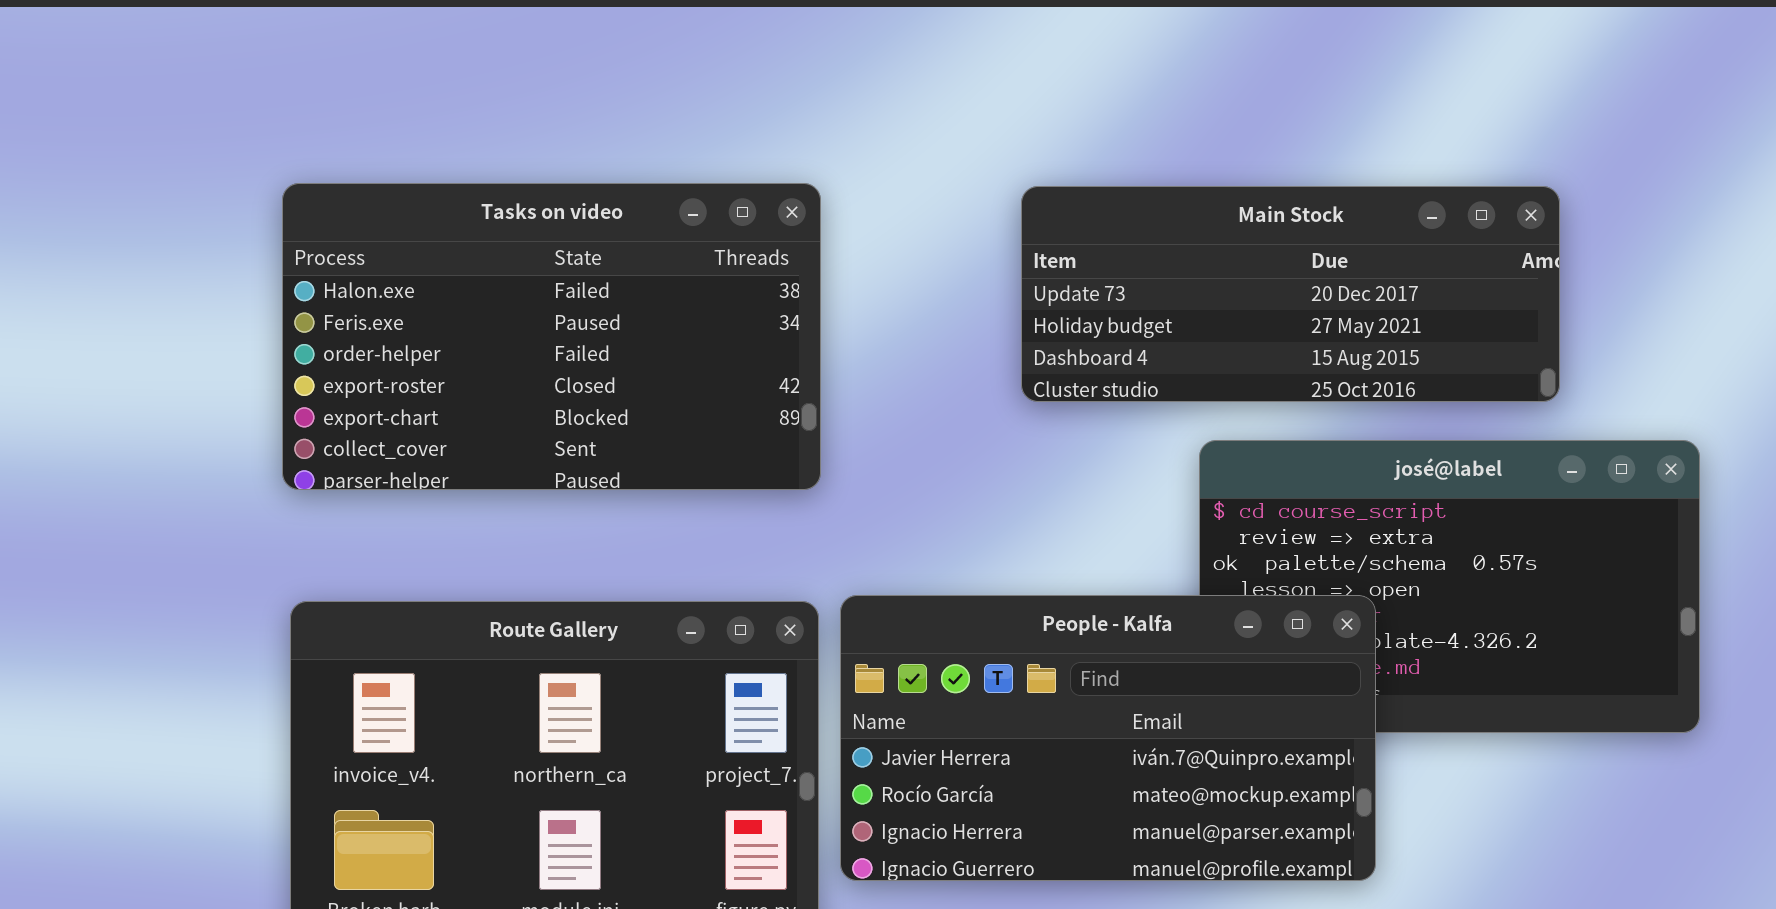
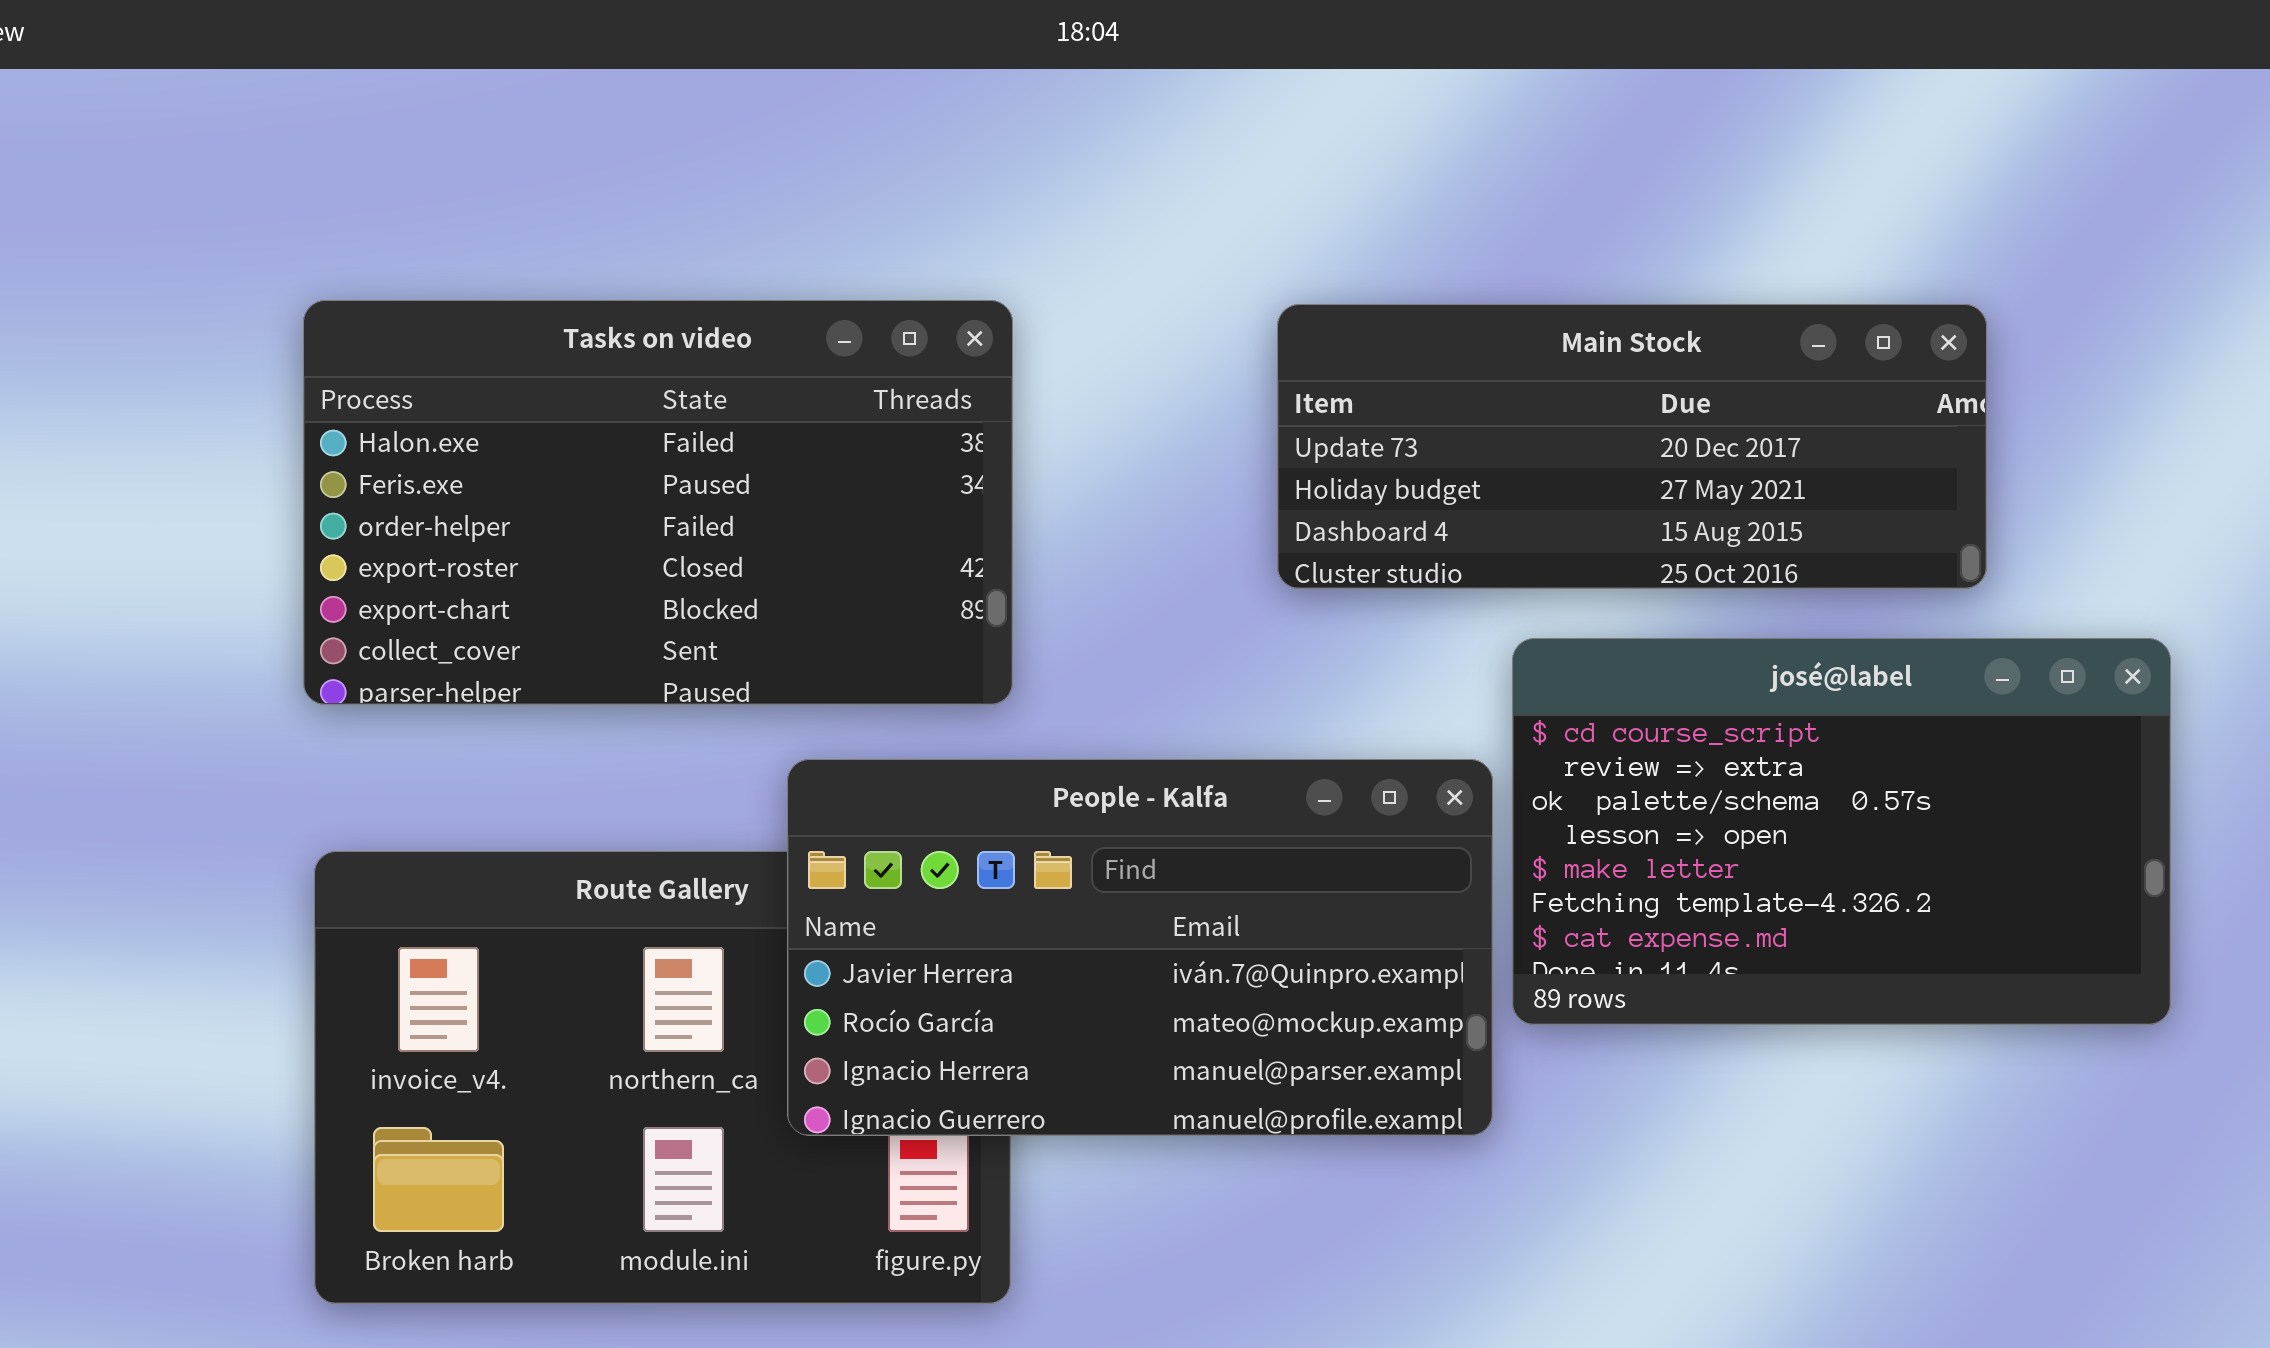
People - Kalfa: [840,595,1376,881] -> [787,759,1493,1136], moved

